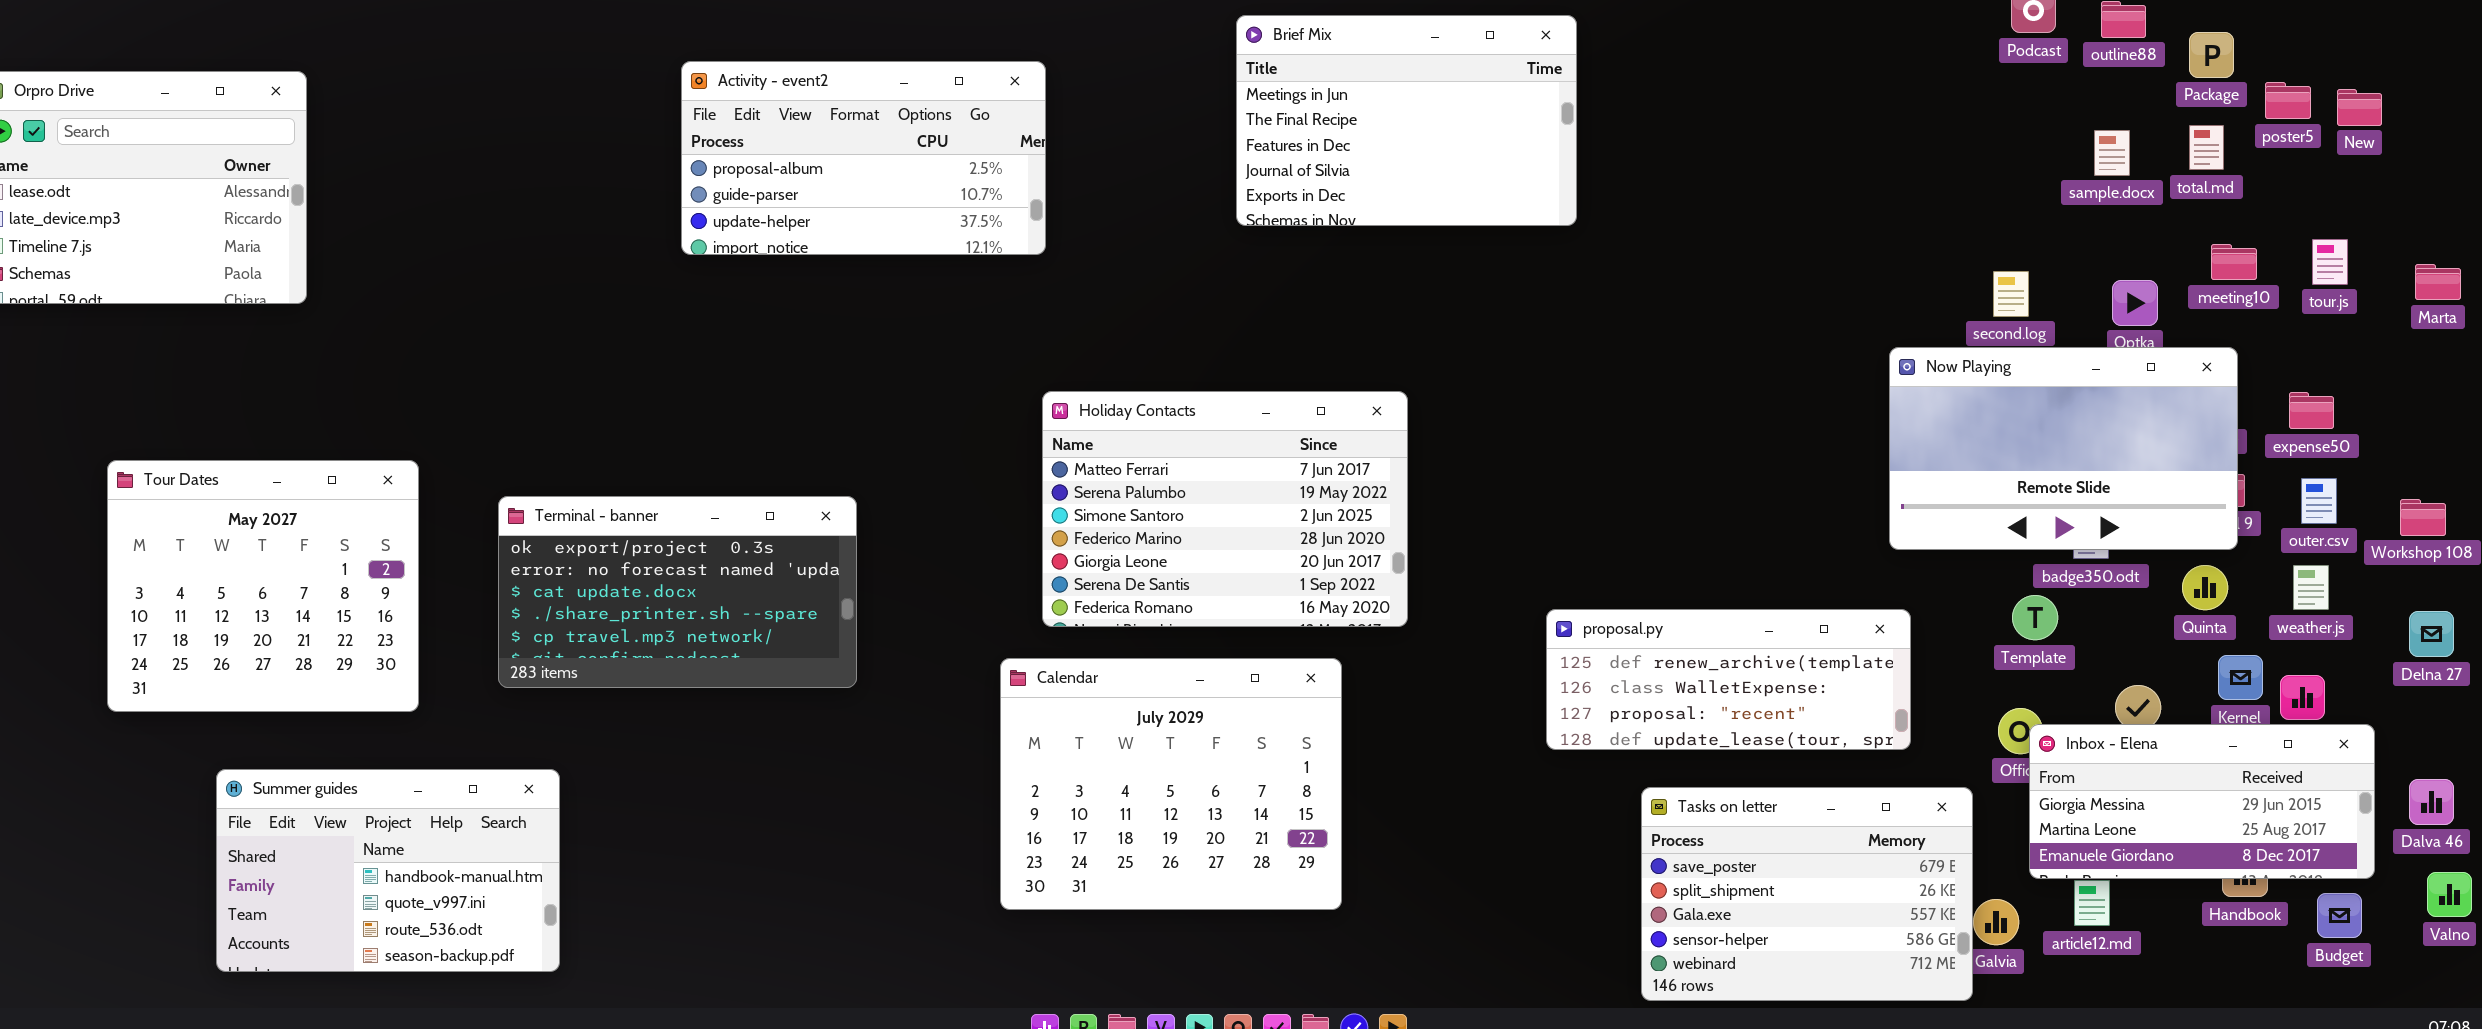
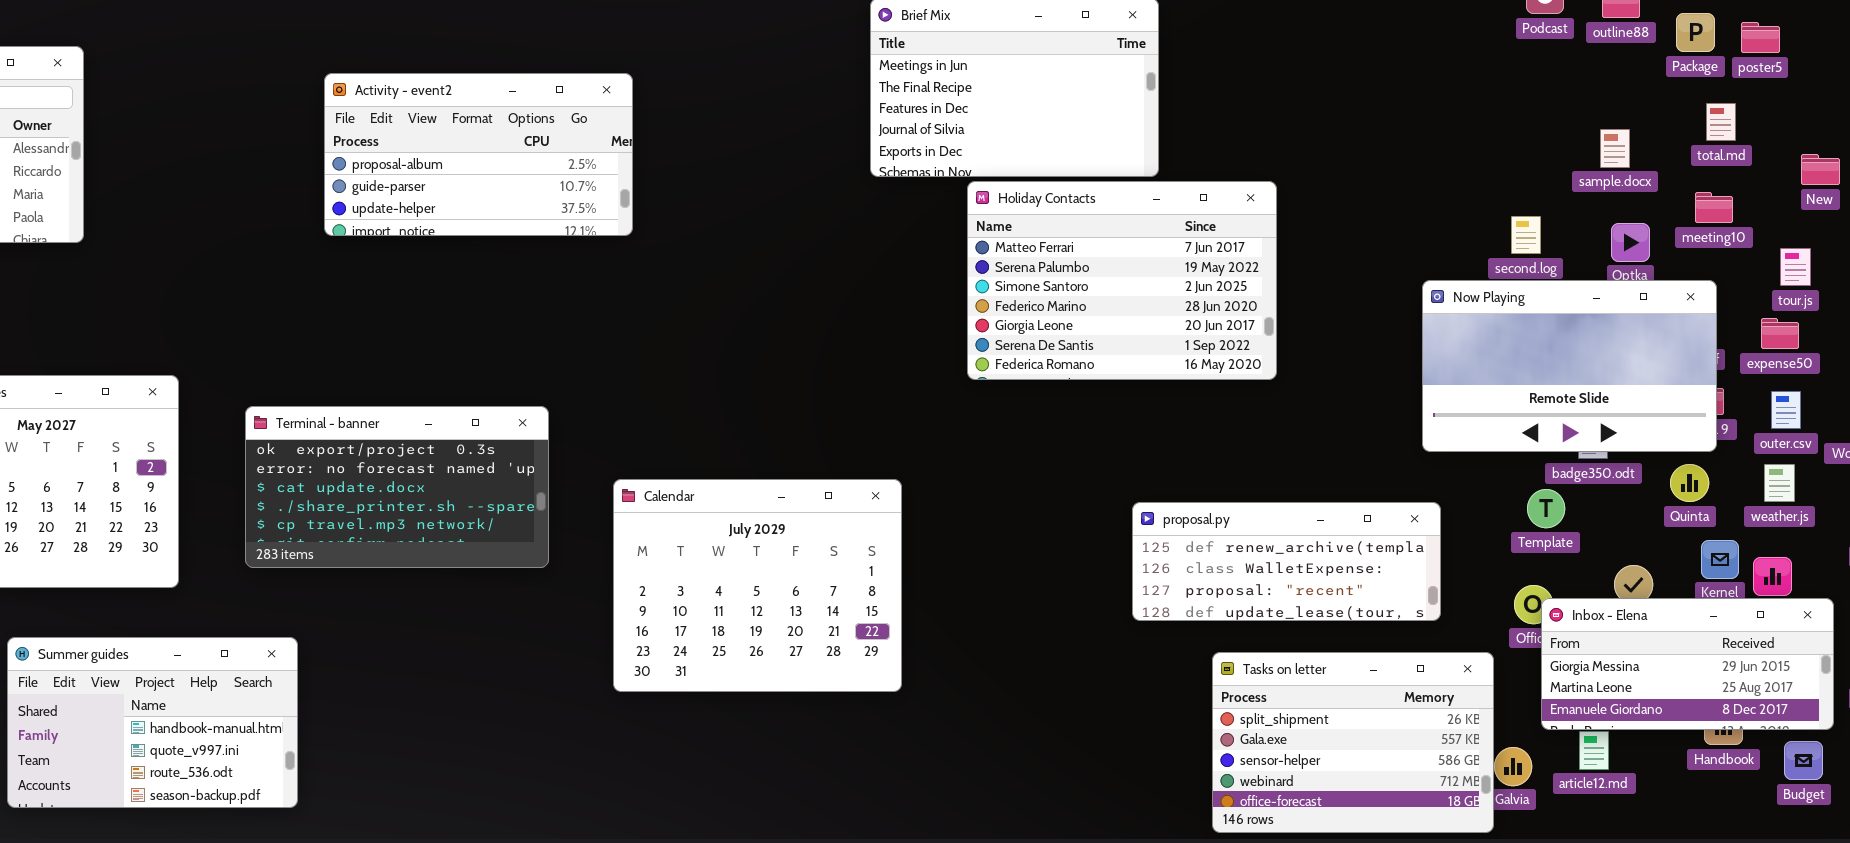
Activity - event2: [681,61,1046,255] -> [324,73,633,236], moved
poster5: [2265,82,2311,119] -> [1741,22,1780,53], moved
New: [2337,89,2382,126] -> [1801,154,1840,185], moved
total.md: [2189,125,2224,170] -> [1706,103,1736,141], moved
sample.docx: [2094,130,2130,176] -> [1600,129,1630,168], moved
tour.js: [2312,239,2348,285] -> [1780,248,1811,286], moved
Holiday Contacts: [1042,391,1408,627] -> [967,181,1277,380], moved
Calendar: [1000,658,1342,910] -> [613,479,902,692], moved
Tasks on letter: [1641,787,1973,1001] -> [1212,652,1494,833], scrolled down 1 row

